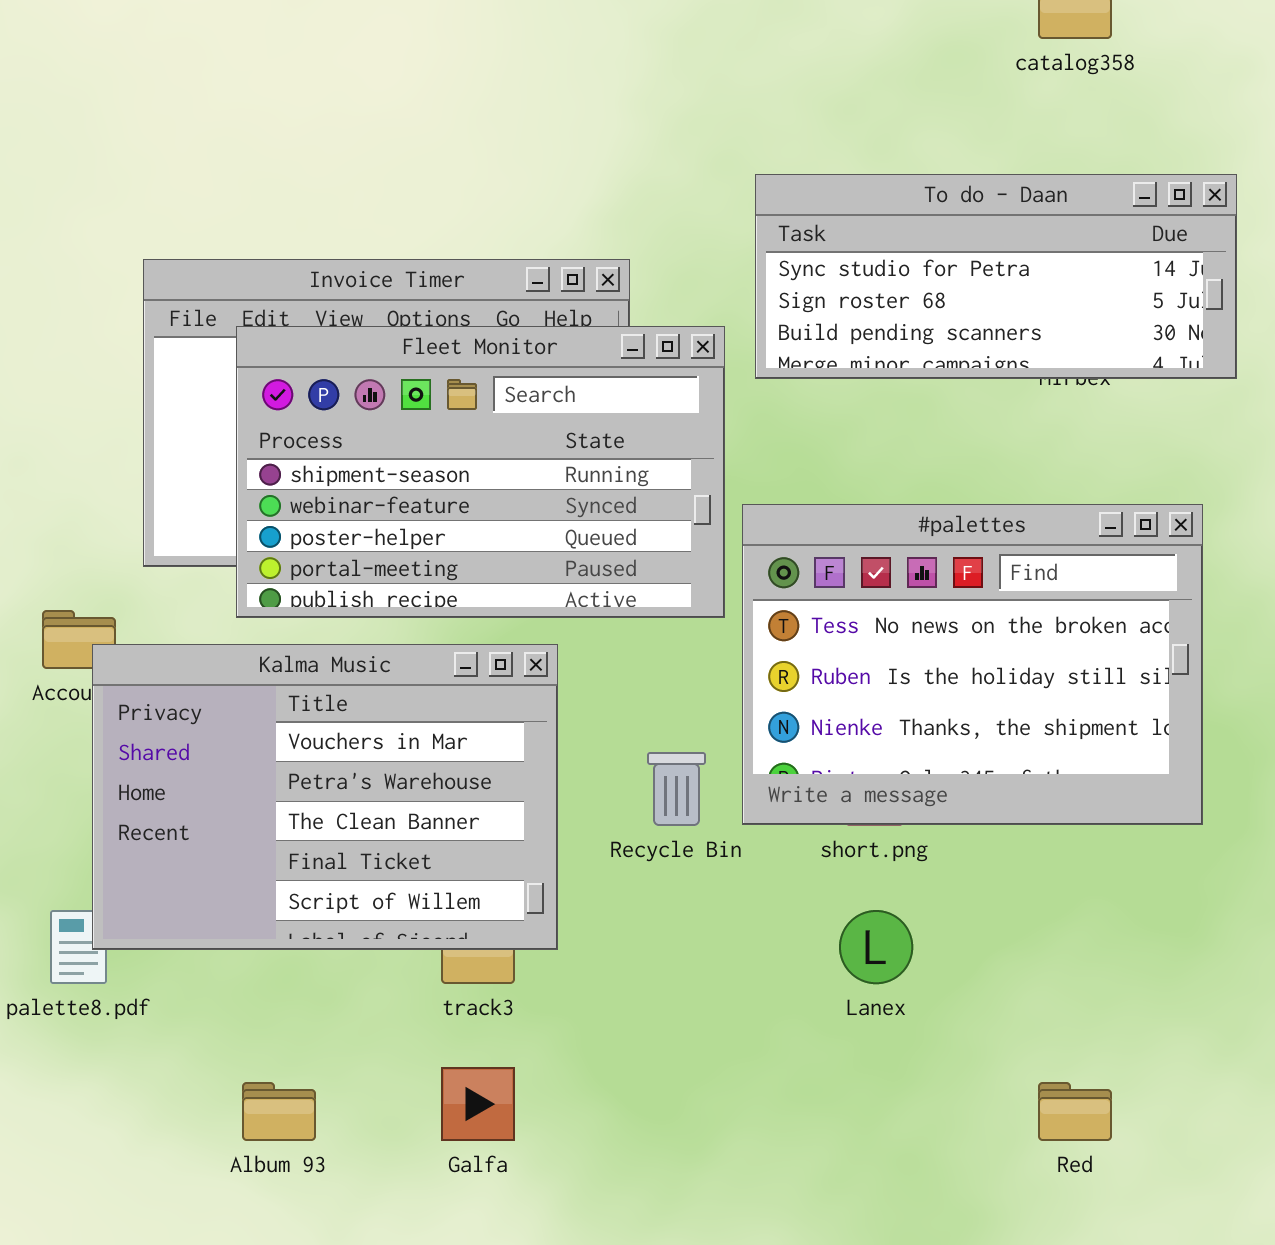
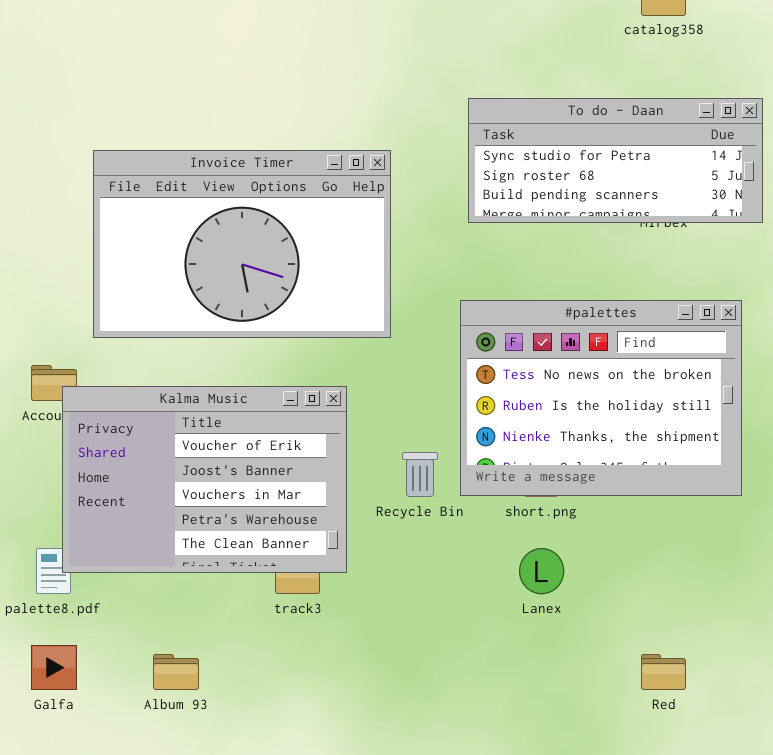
Fleet Monitor: [236,326,725,618] -> none, closed
Kalma Music: [92,644,558,950] -> [62,386,347,573], scrolled up 2 rows
Galfa: [441,1067,515,1141] -> [31,645,77,690], moved

